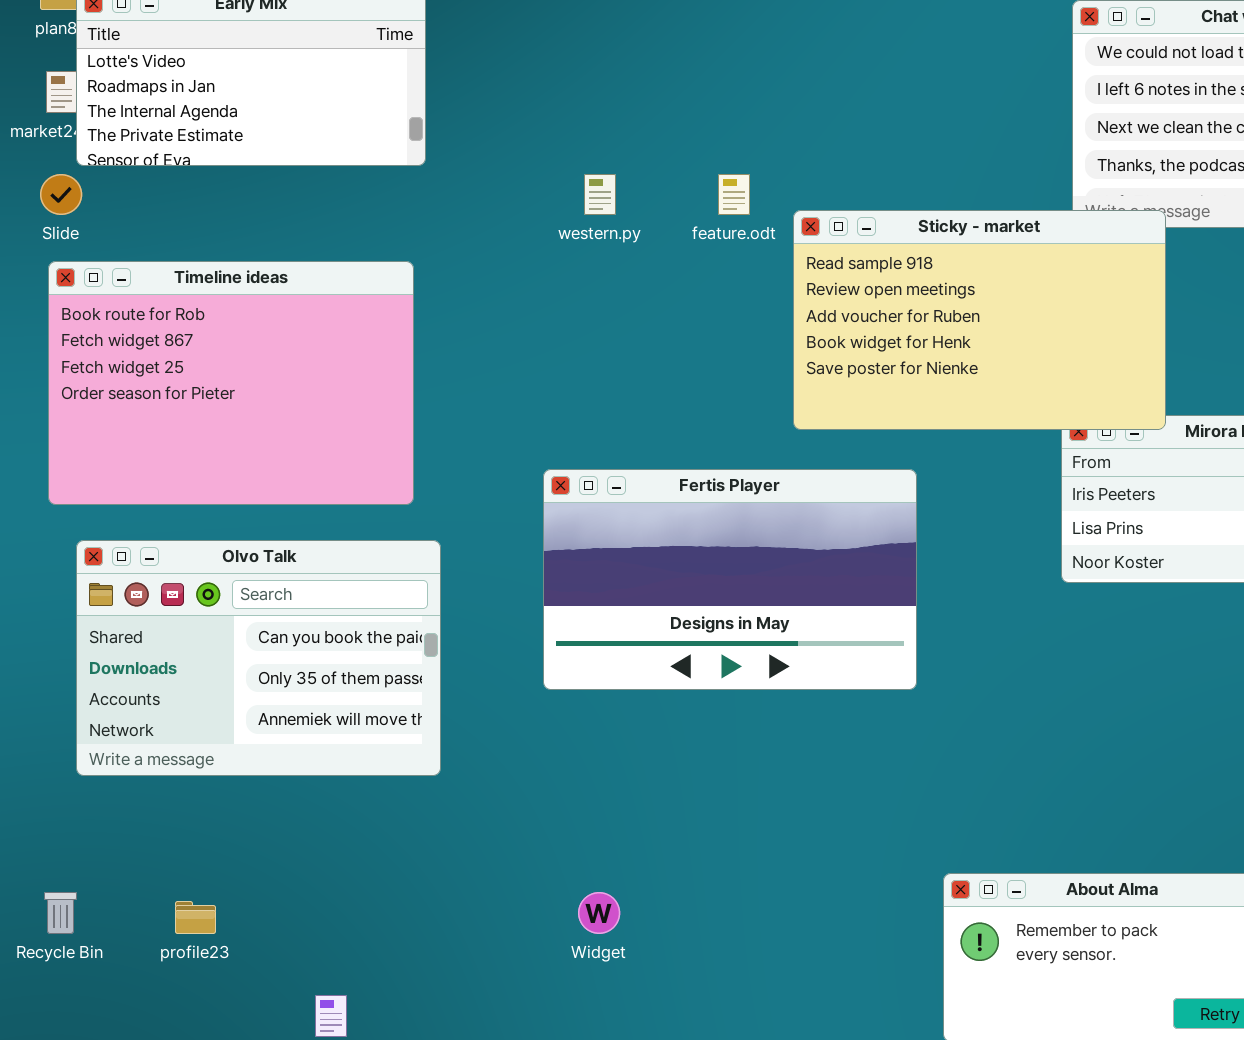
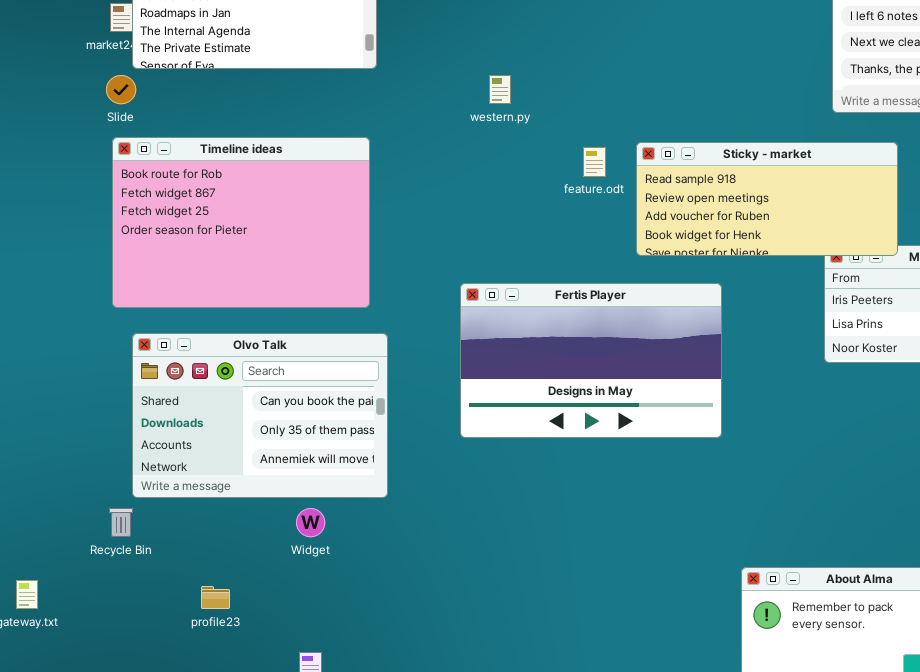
feature.odt: [718,174,750,215] -> [583,147,606,177], moved
Sticky - market: [793,210,1166,430] -> [636,142,898,256], resized
Recycle Bin: [44,892,77,934] -> [109,508,133,537], moved
Widget: [578,892,620,934] -> [296,508,325,537], moved

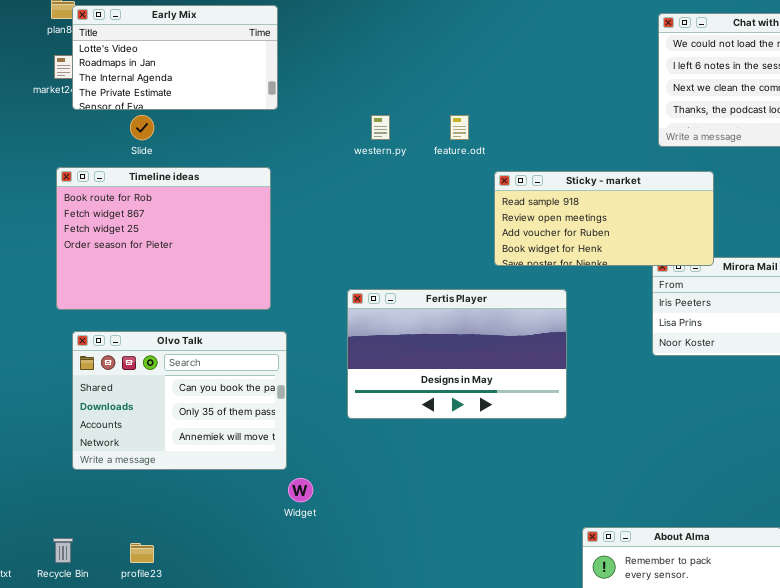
Slide: [106,75,136,104] -> [130,115,154,140], moved
feature.odt: [583,147,606,177] -> [450,115,469,140], moved
Recycle Bin: [109,508,133,537] -> [53,538,73,563], moved
Widget: [296,508,325,537] -> [288,478,313,502], moved

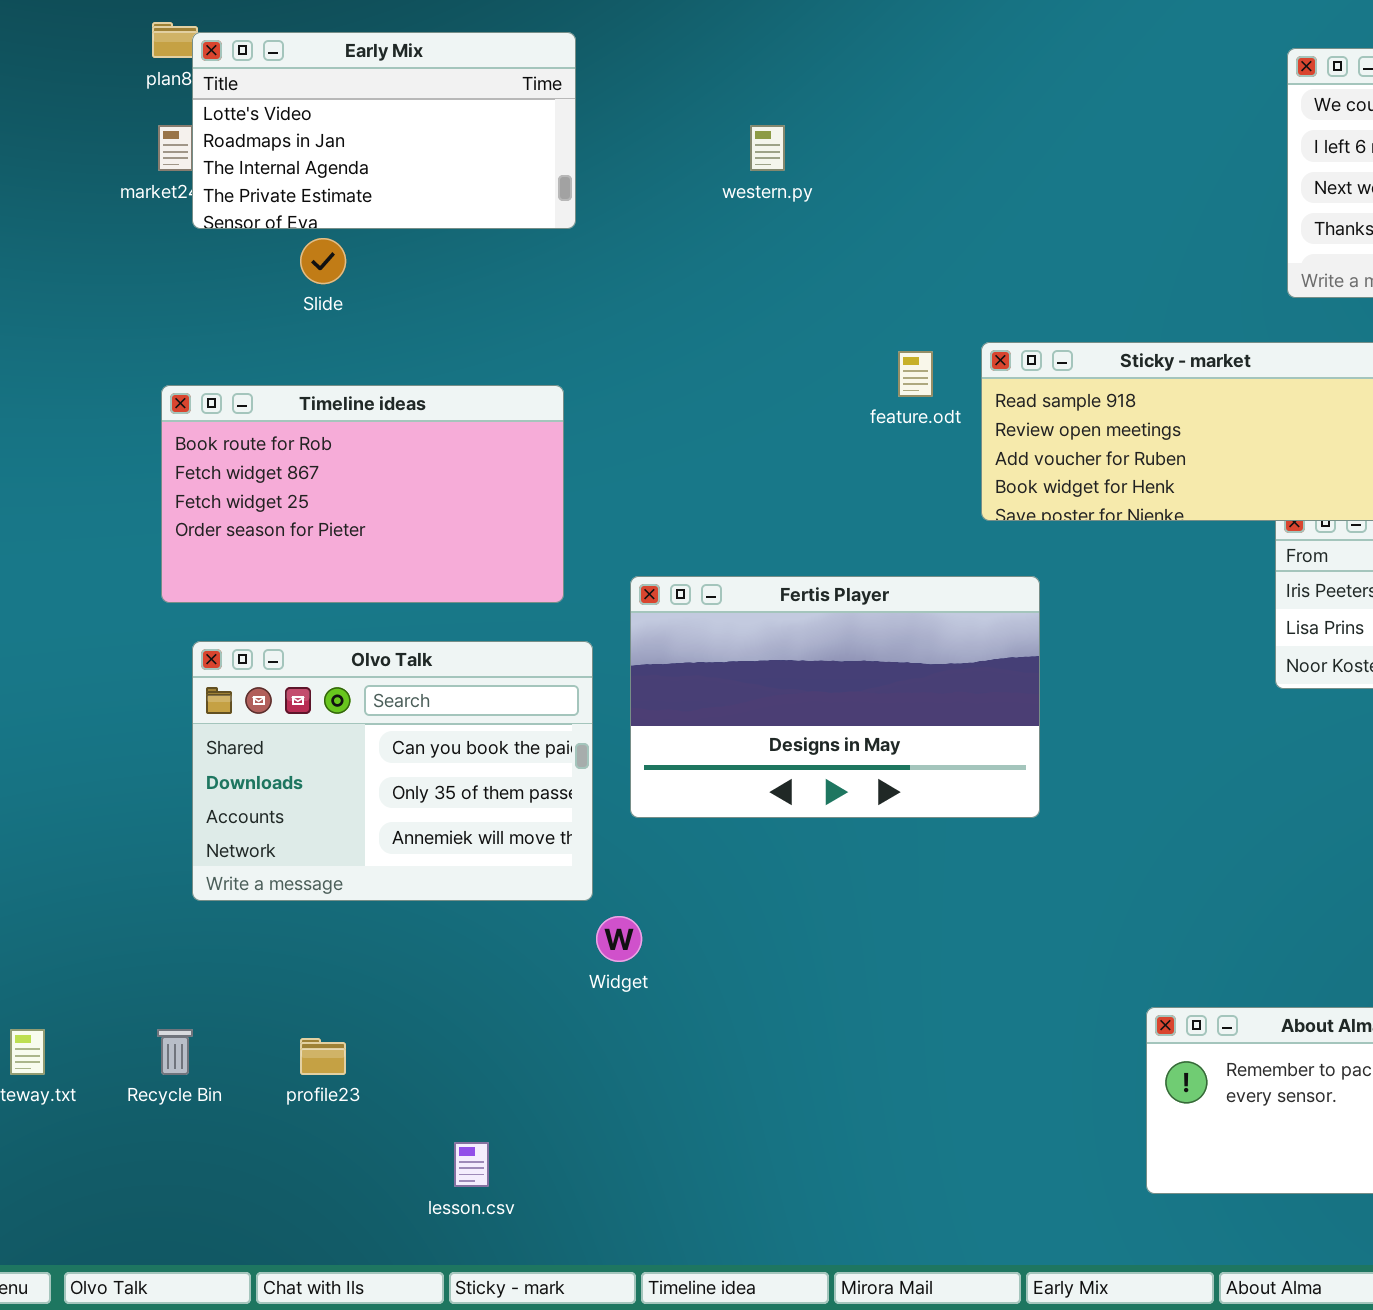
western.py: [371,115,390,140] -> [750,125,785,171], moved
feature.odt: [450,115,469,140] -> [898,351,933,397], moved
Timeline ideas: [56,167,271,310] -> [161,385,564,603], resized
Fertis Player: [347,289,567,419] -> [630,576,1040,818], moved

